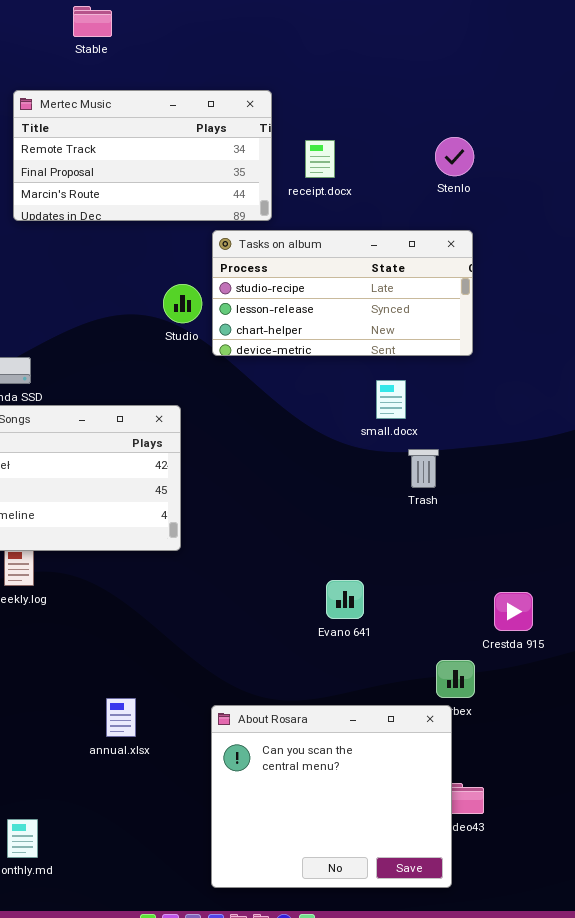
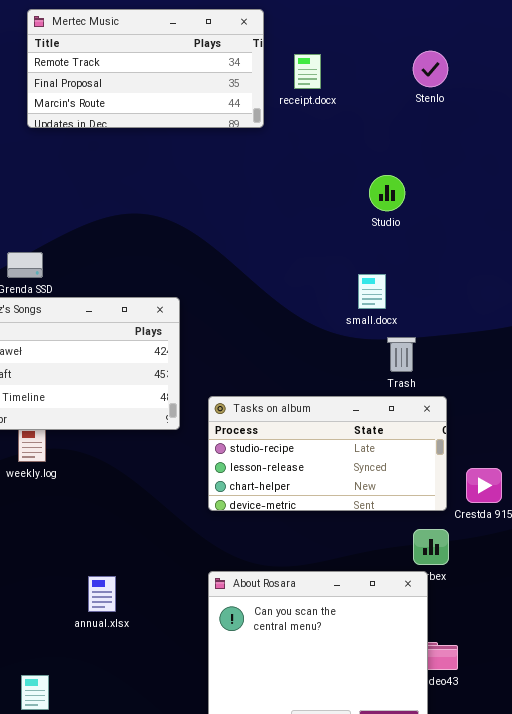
Tasks on album: [212,230,473,356] -> [208,396,447,511], moved
Studio: [163,284,202,323] -> [369,175,405,211], moved
annual.xlsx: [106,698,136,737] -> [88,576,116,612], moved

